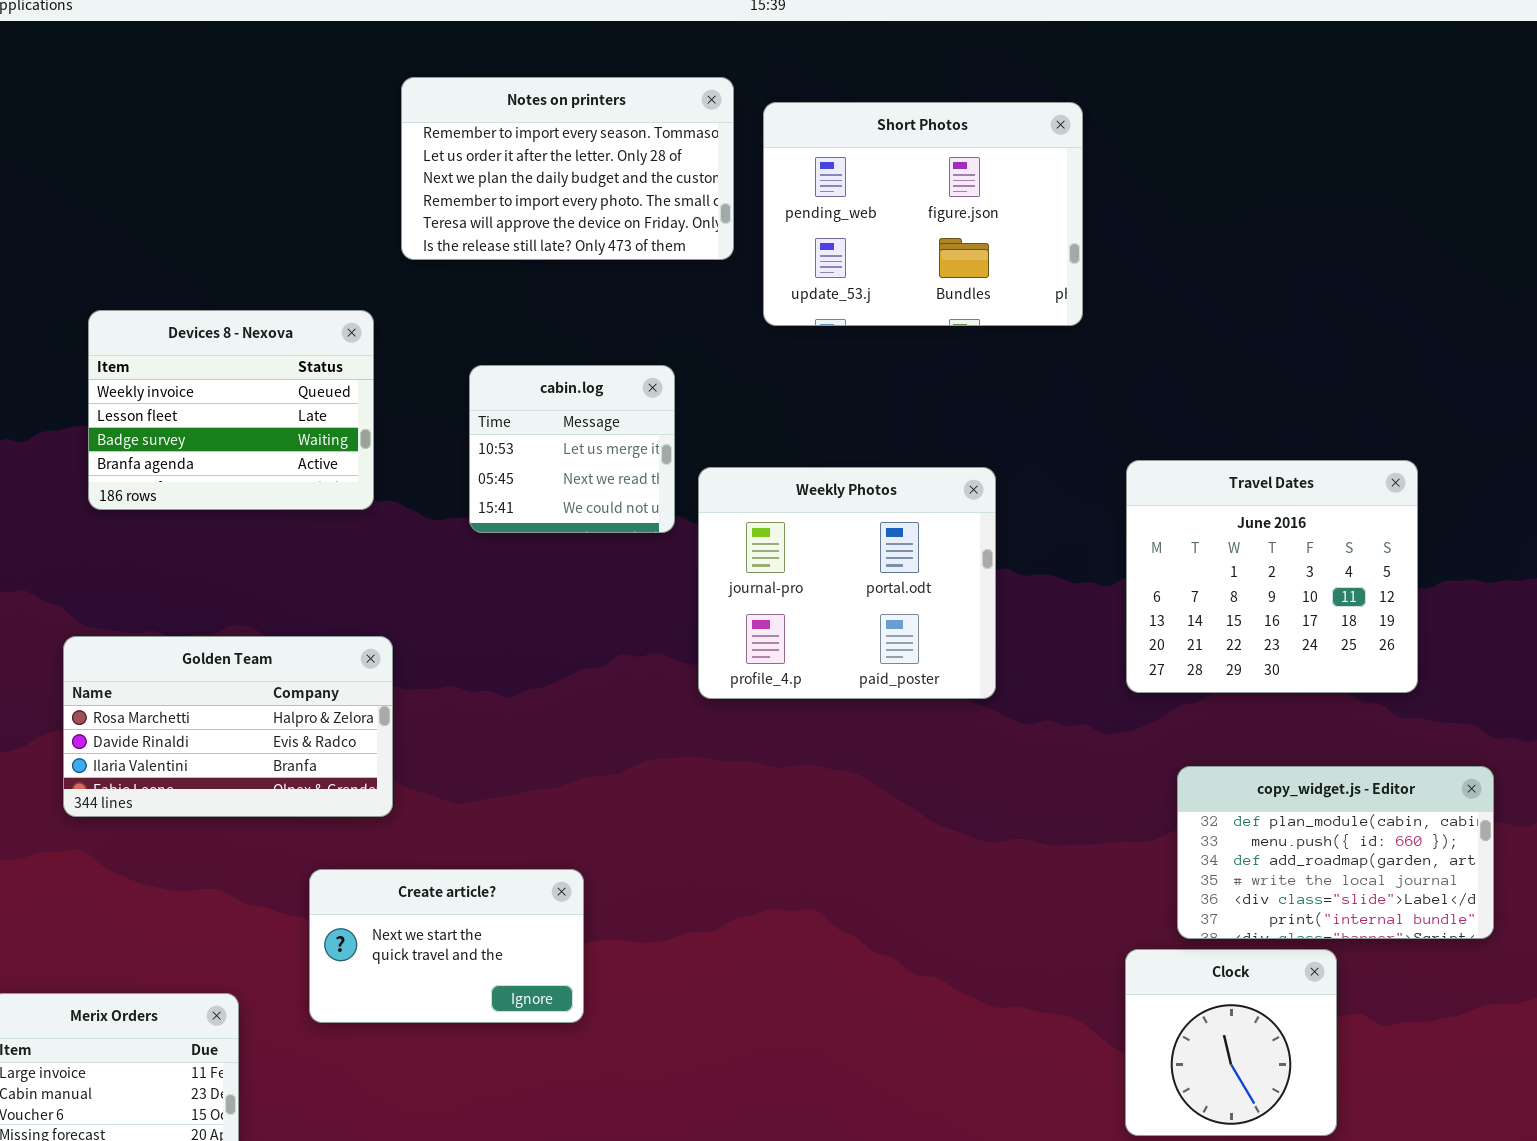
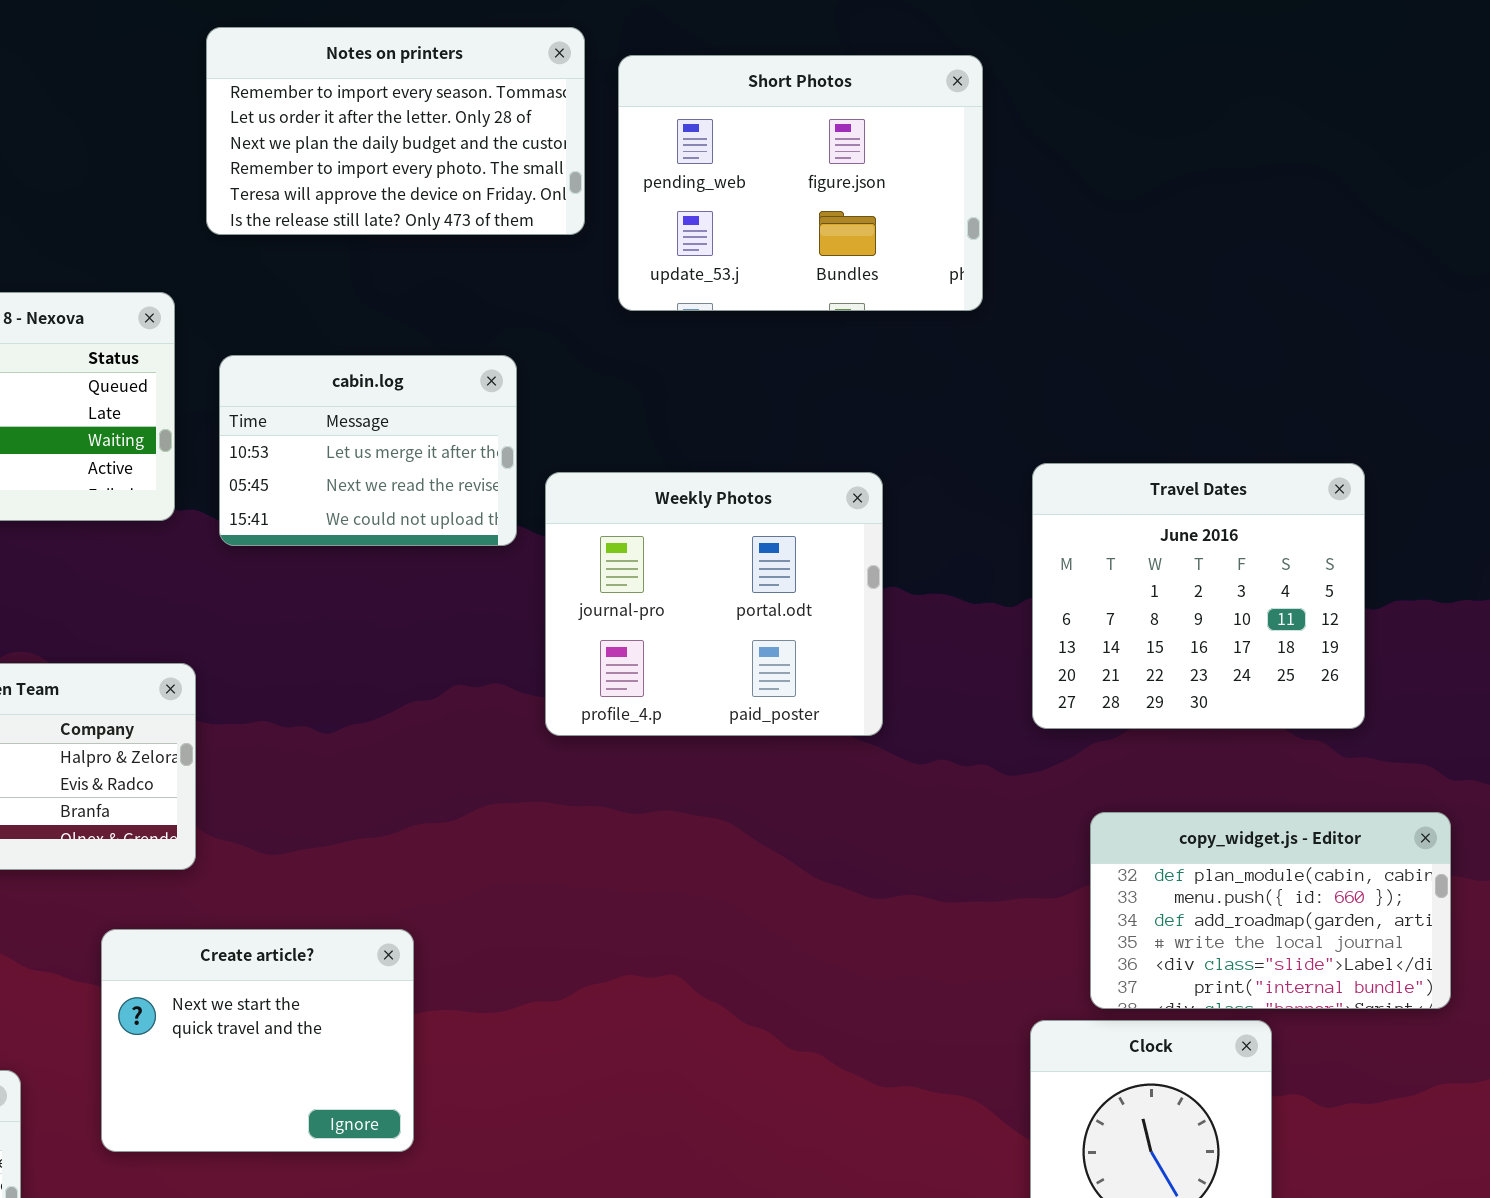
cabin.log: [469,365,675,533] -> [219,355,517,546], resized
Create article?: [309,869,584,1023] -> [101,929,414,1152], resized

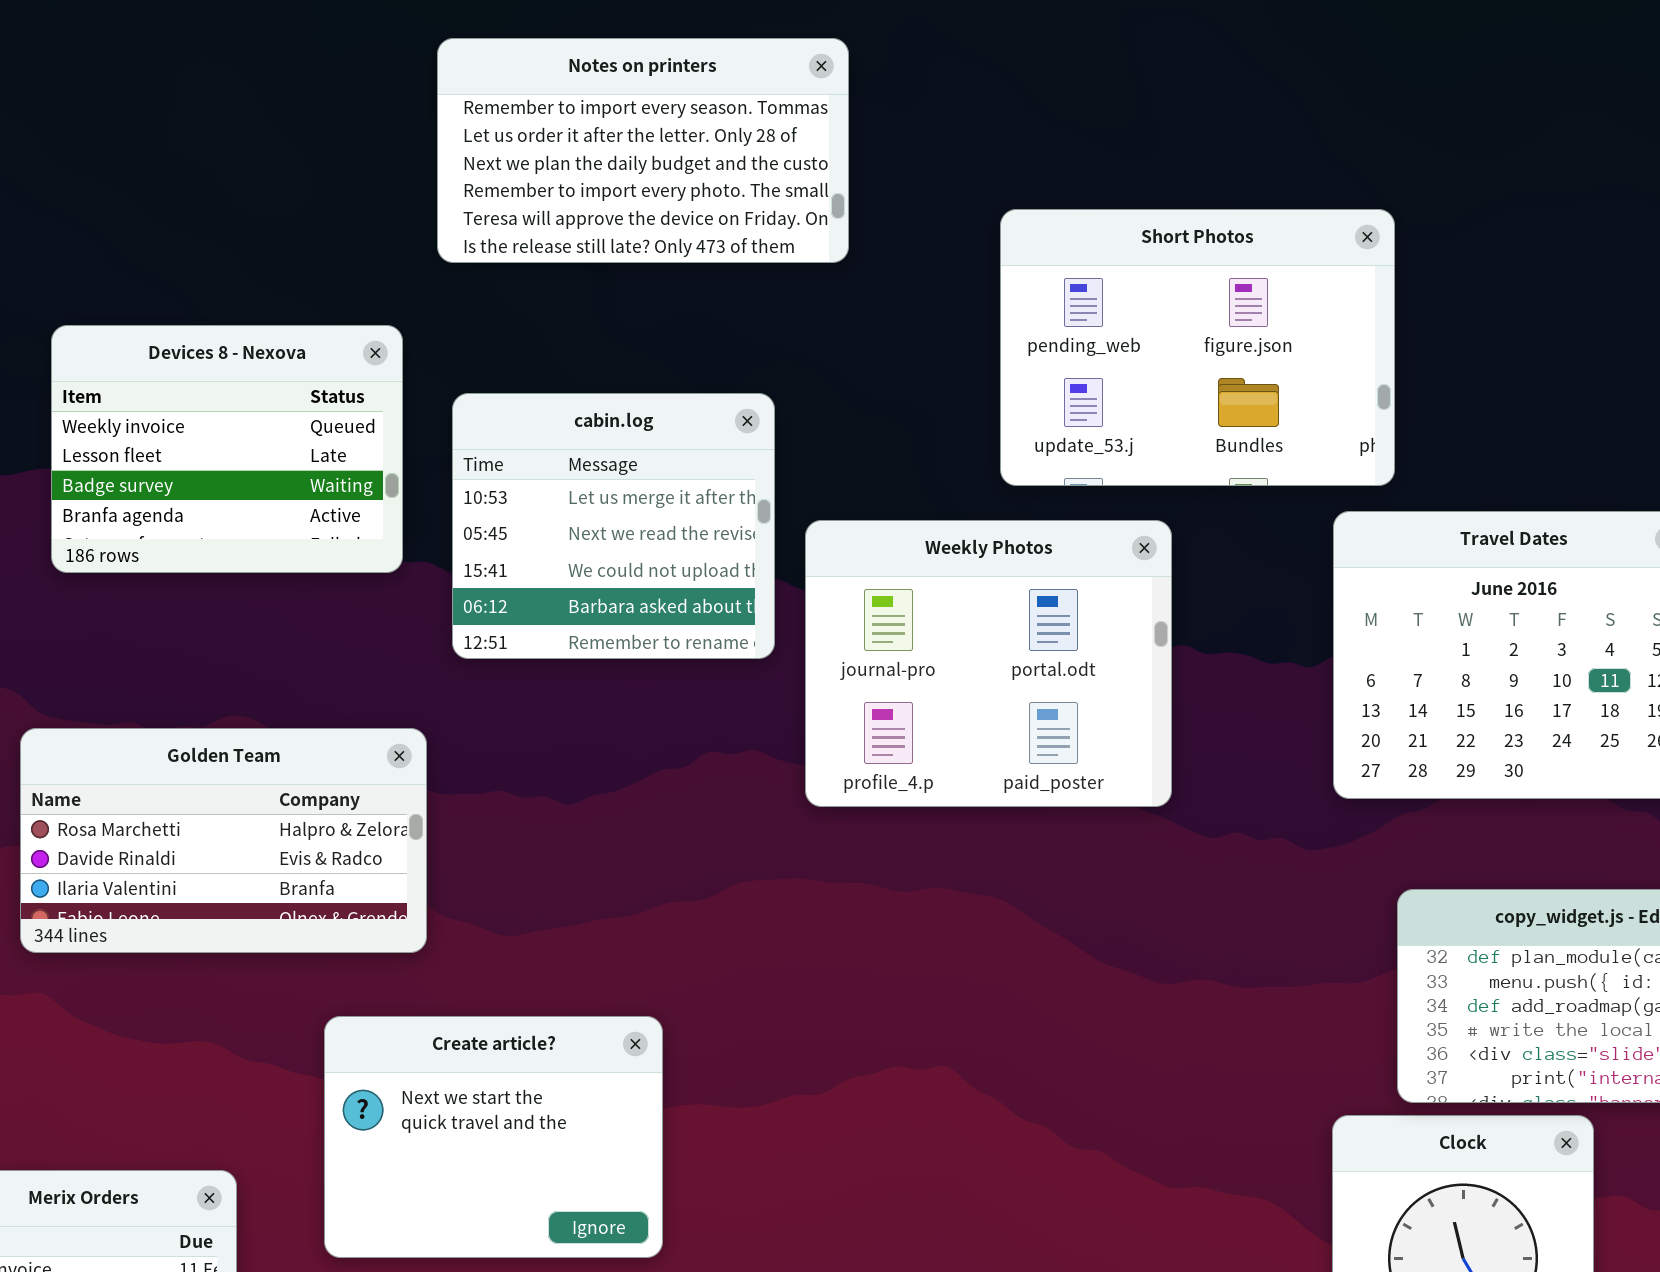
Short Photos: [618,55,983,311] -> [1000,209,1395,486], moved
cabin.log: [219,355,517,546] -> [452,393,775,659], resized

